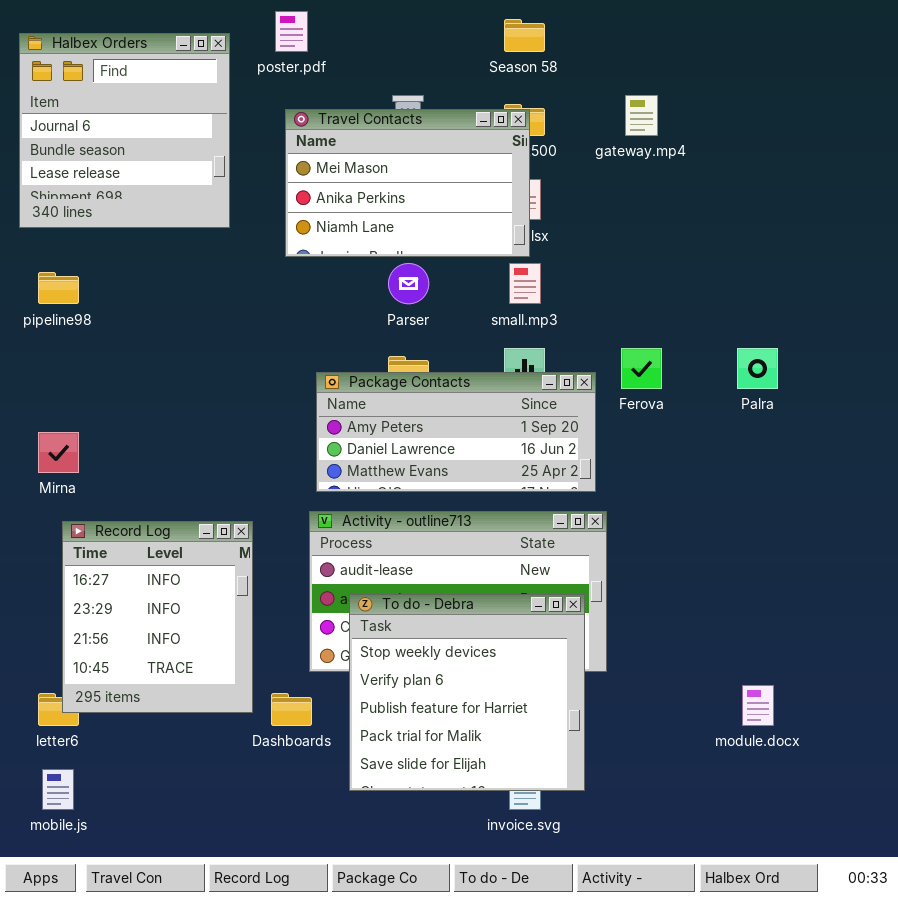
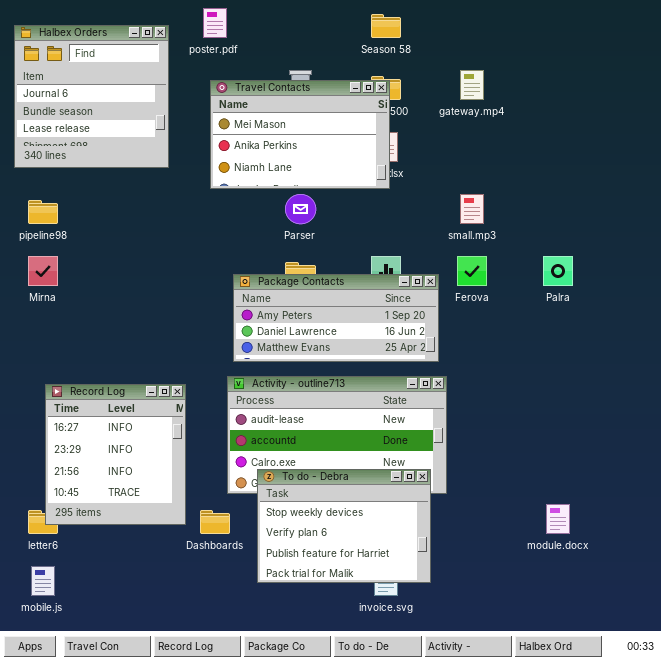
small.mp3: [509,263,541,304] -> [460,194,484,224], moved
Mirna: [38,432,79,473] -> [28,256,58,286], moved
To do - Debra: [349,594,585,791] -> [257,469,431,583], resized

